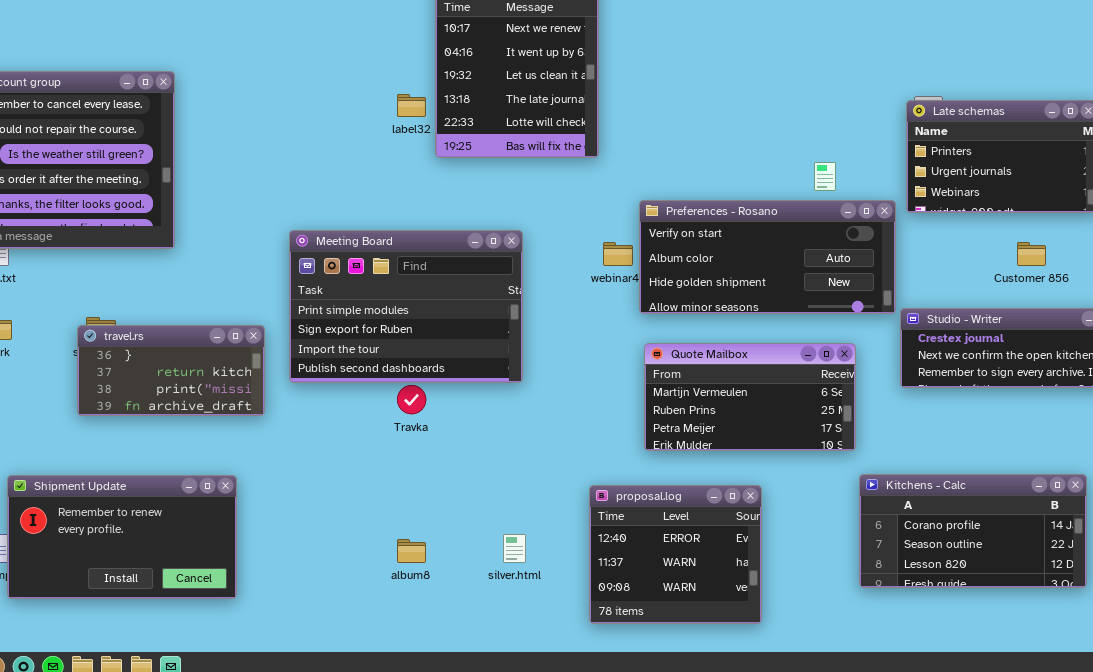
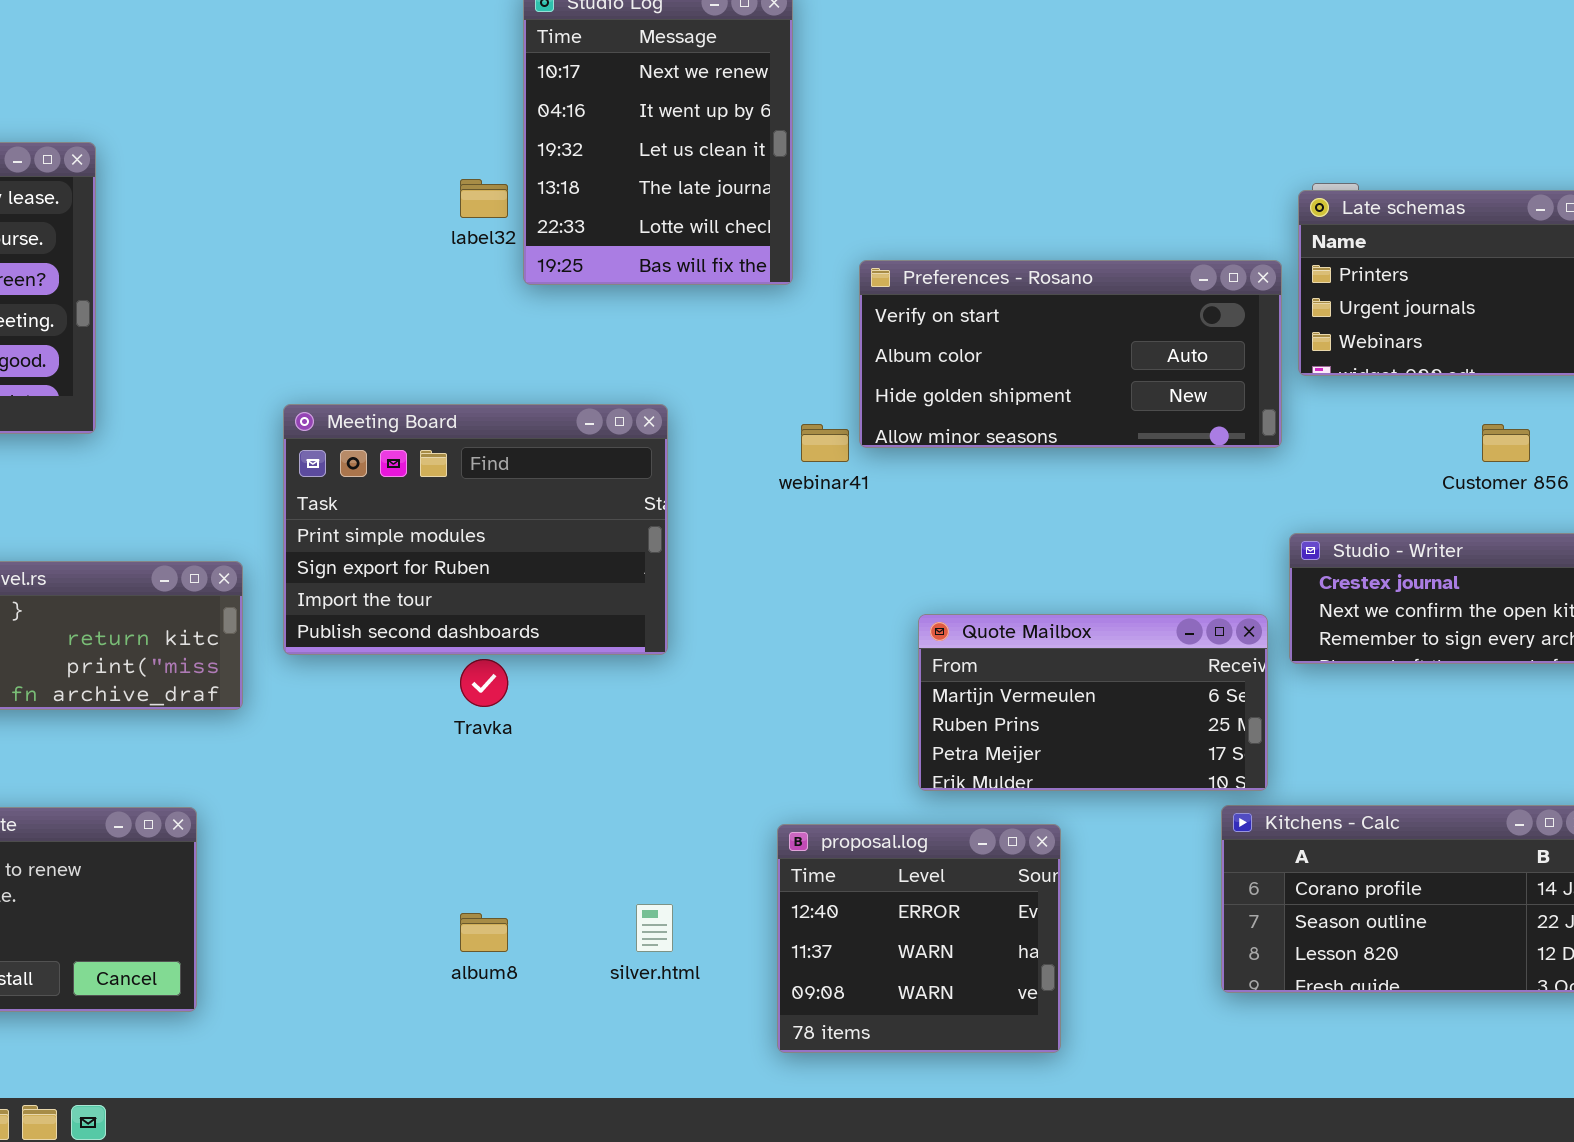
Preferences - Rosano: [639,200,896,314] -> [859,260,1282,448], moved
Quote Mailbox: [644,343,856,451] -> [918,614,1268,791], moved

